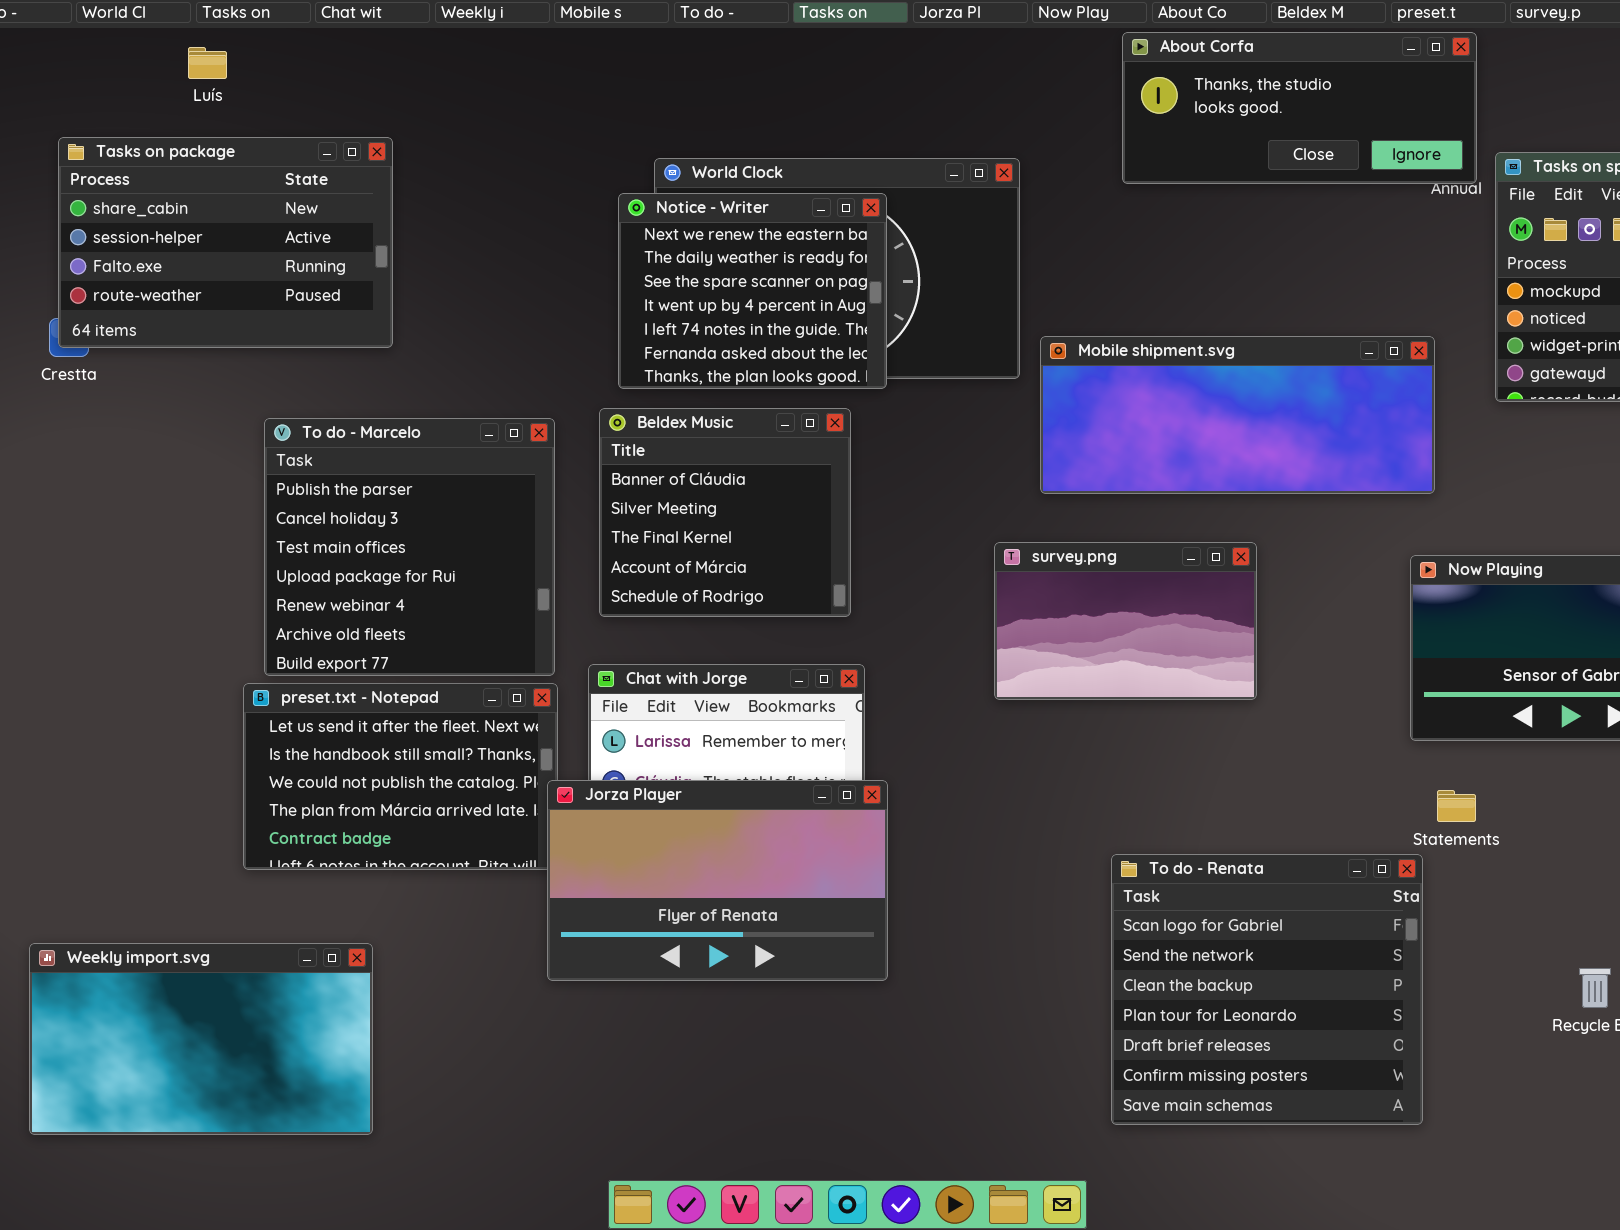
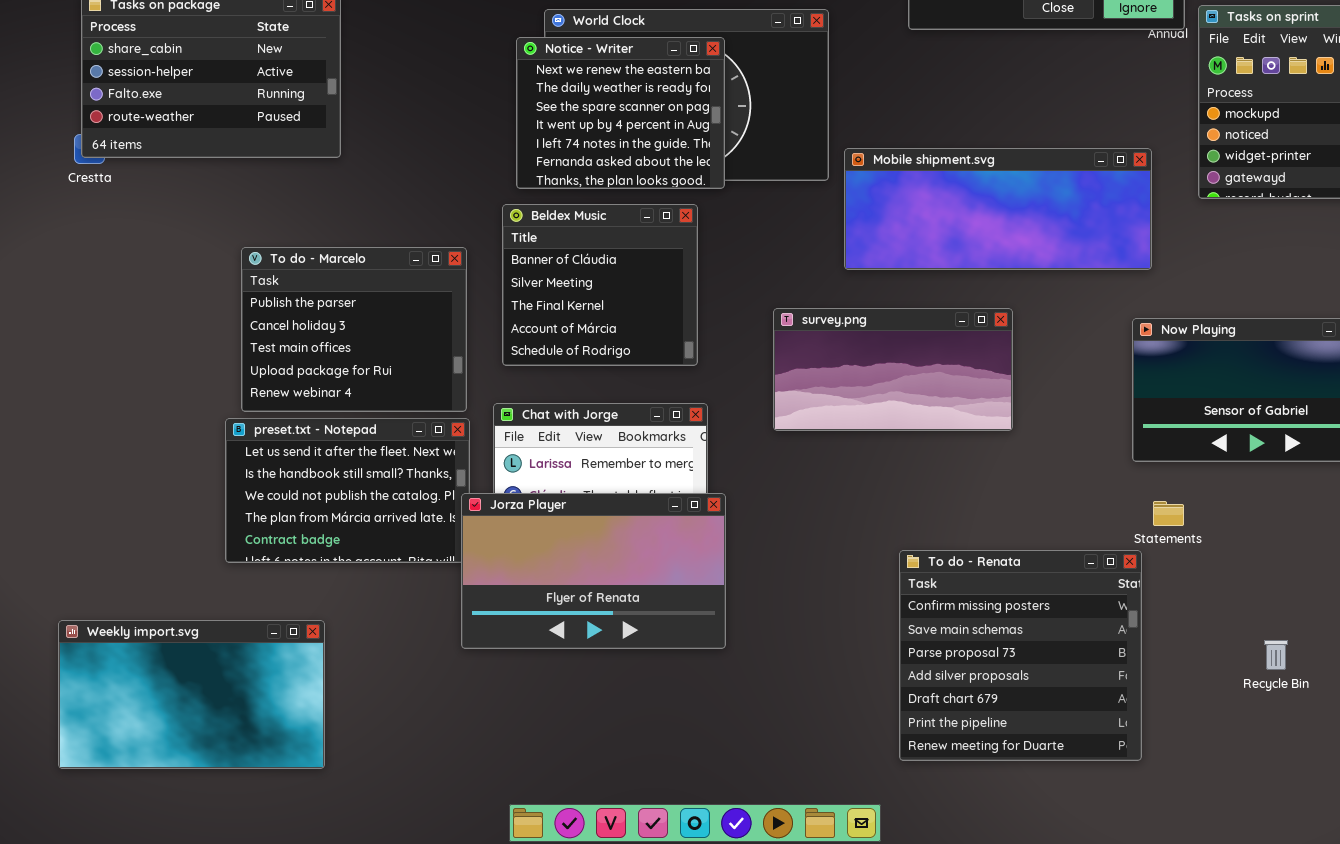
To do - Marcelo: [264,418,555,676] -> [241,247,467,412], resized
survey.png: [994,542,1257,700] -> [773,308,1013,431], resized
To do - Renata: [1111,854,1423,1125] -> [899,550,1142,761], scrolled down 5 rows

